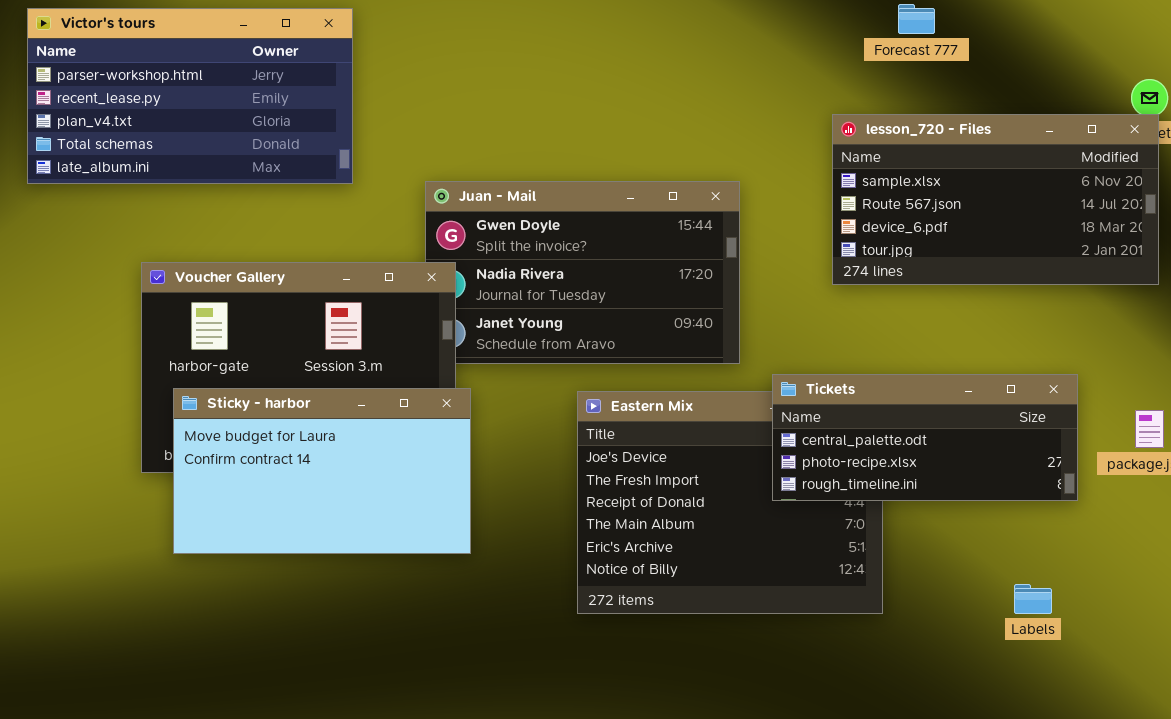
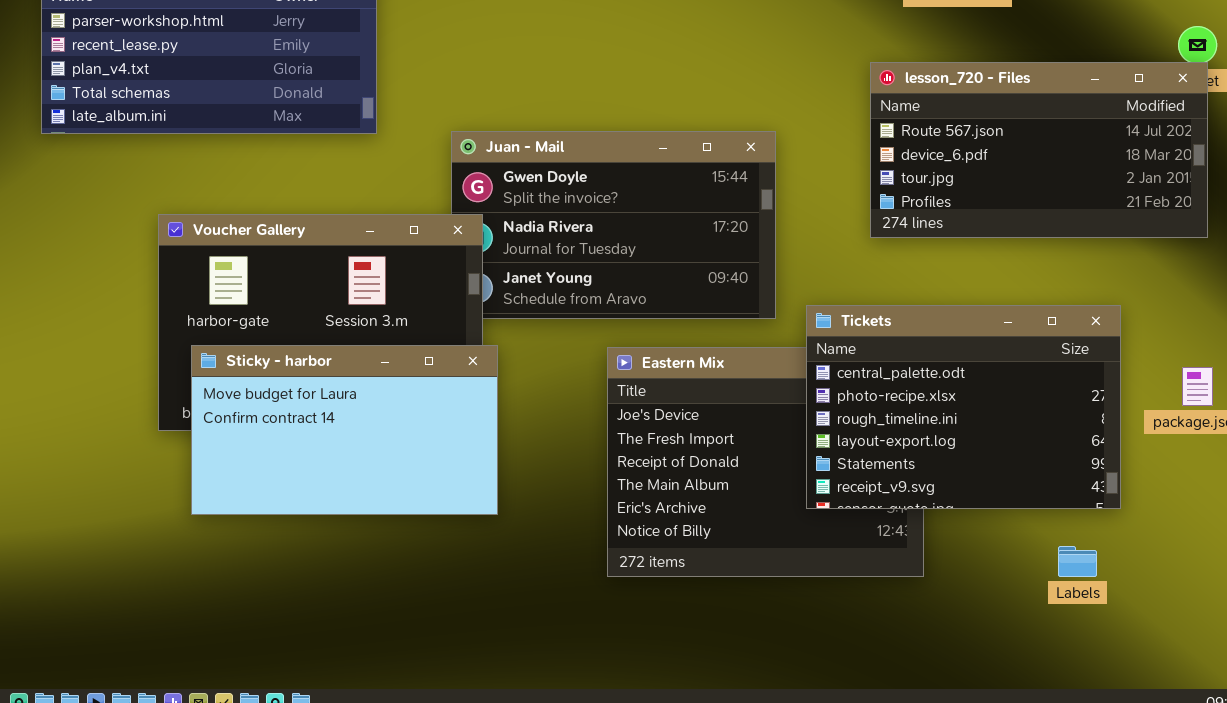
lesson_720 - Files: [832,114,1159,285] -> [870,62,1208,238], scrolled down 1 row
Tickets: [772,374,1078,501] -> [806,305,1121,509], moved, resized

